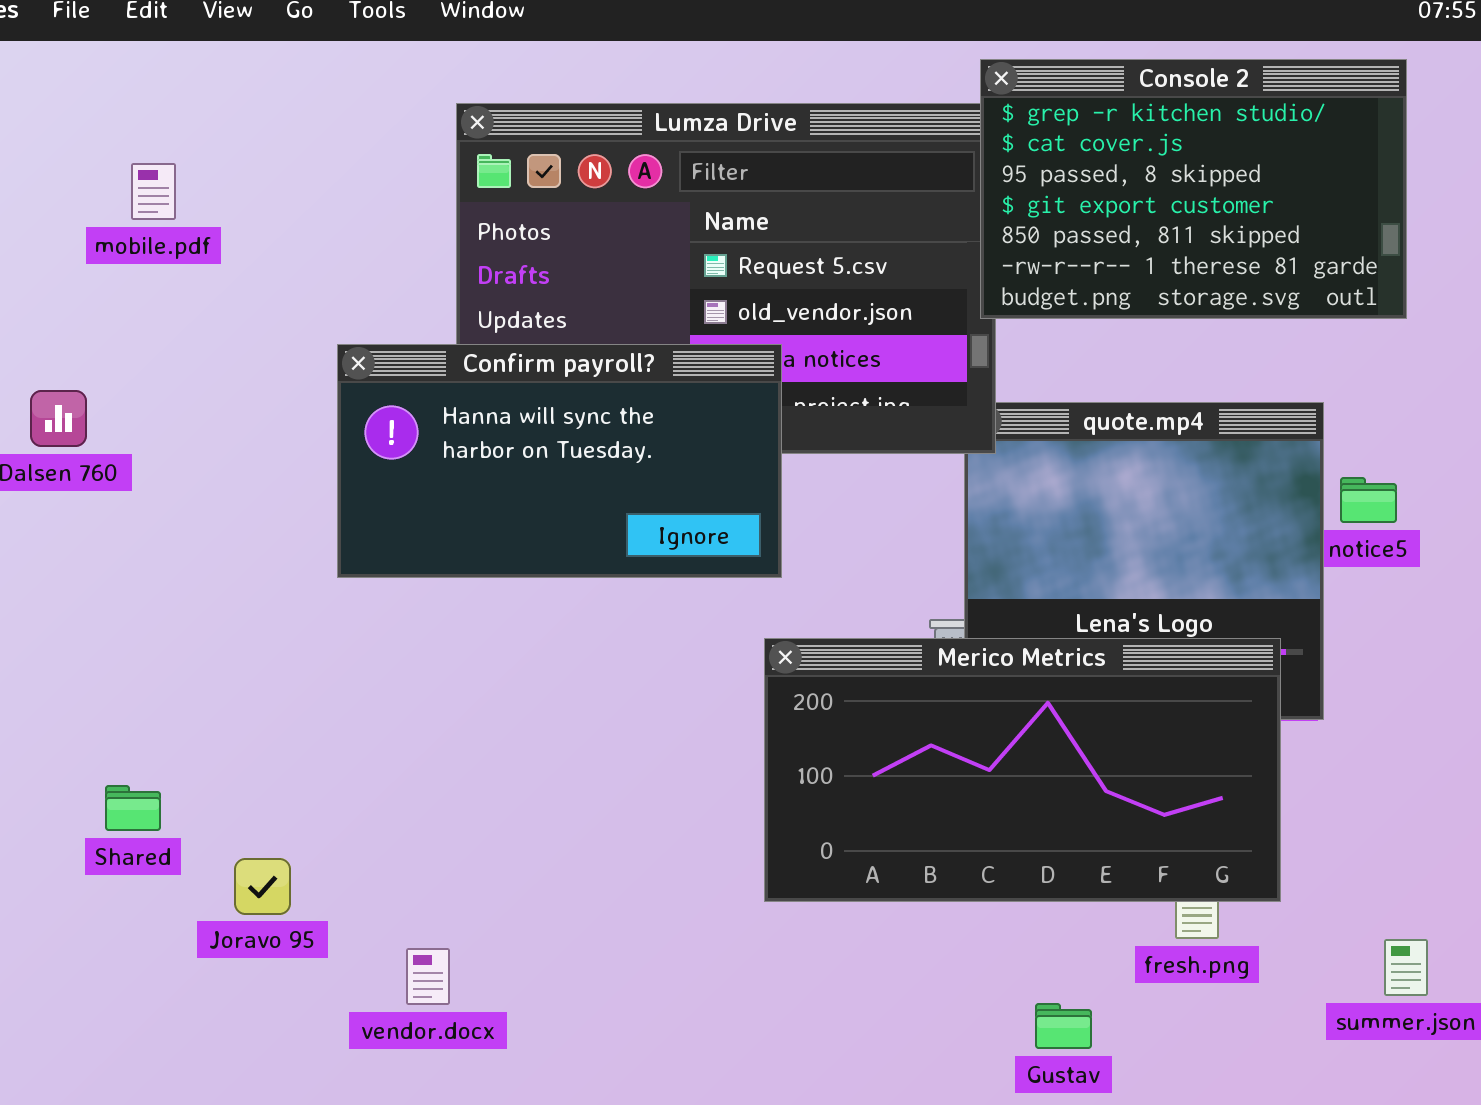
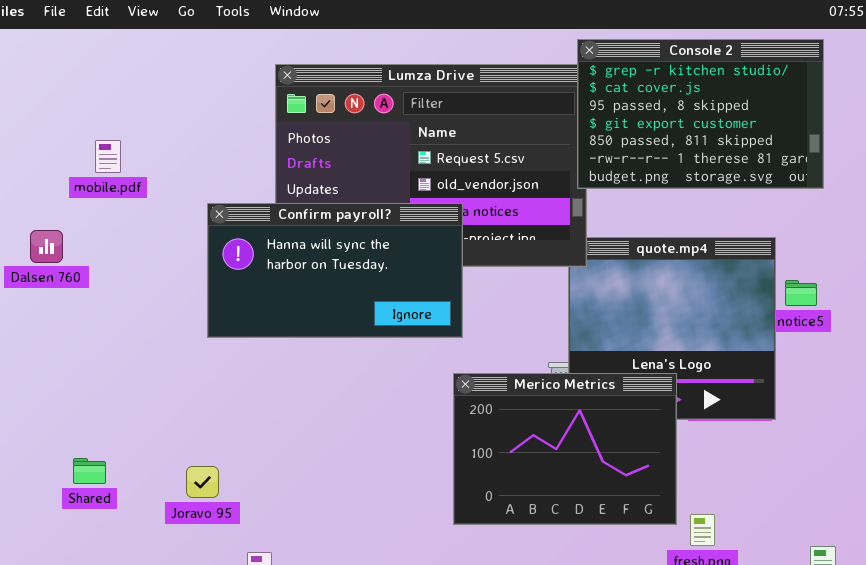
mobile.pdf: [131,163,176,220] -> [95,140,121,173], moved
Merico Metrics: [764,638,1281,902] -> [453,373,677,525], resized
Joravo 95: [234,858,291,915] -> [186,466,219,498], moved

